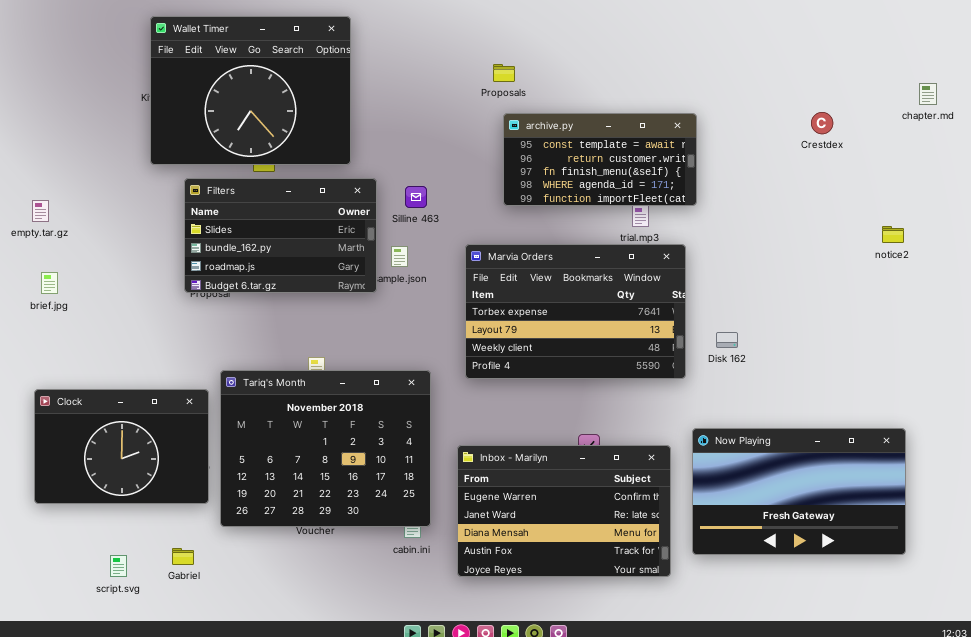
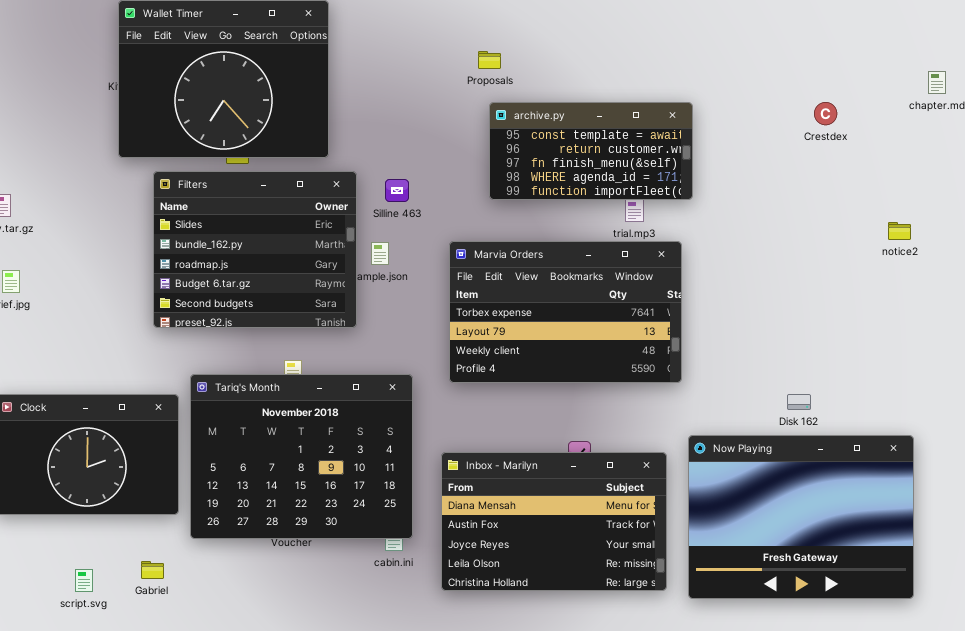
Filters: [184,178,377,293] -> [153,171,357,328], resized
Disk 162: [716,332,738,348] -> [787,394,811,410], moved
Now Playing: [692,428,906,555] -> [688,435,914,599], resized
Inbox - Marilyn: [457,445,671,577] -> [441,452,667,591], scrolled down 2 rows

